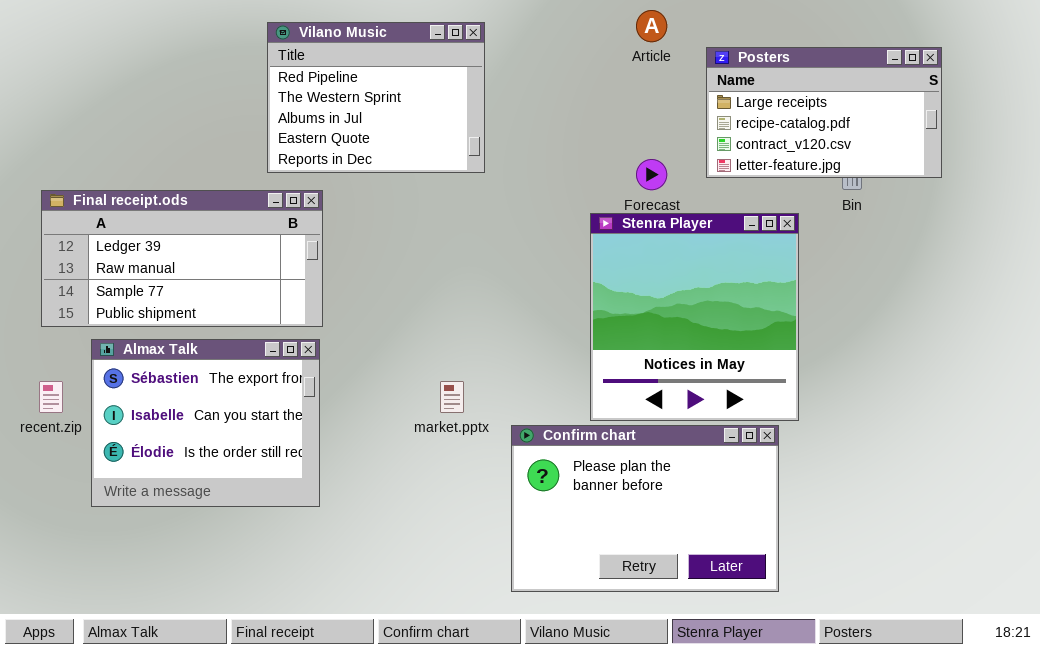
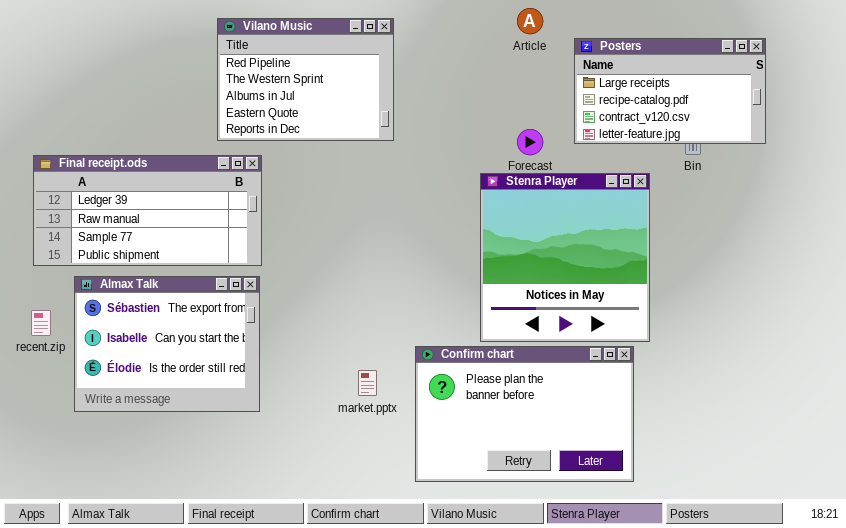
market.pptx: [440,381,464,413] -> [358,370,377,396], moved

